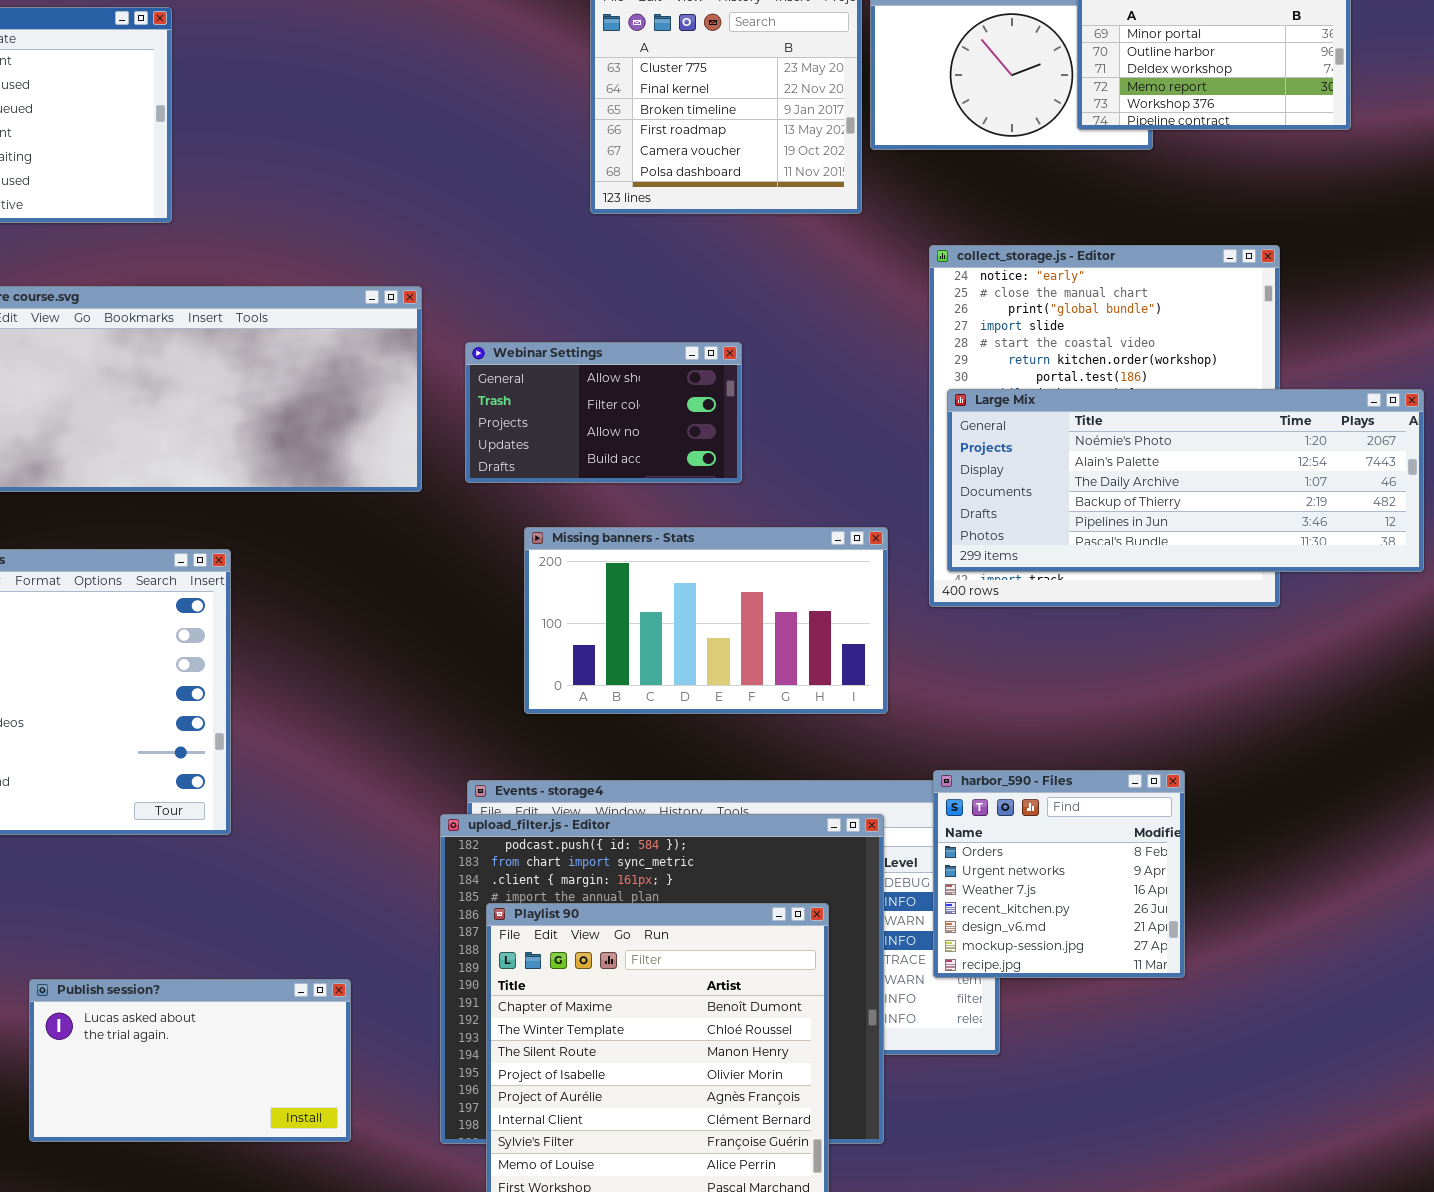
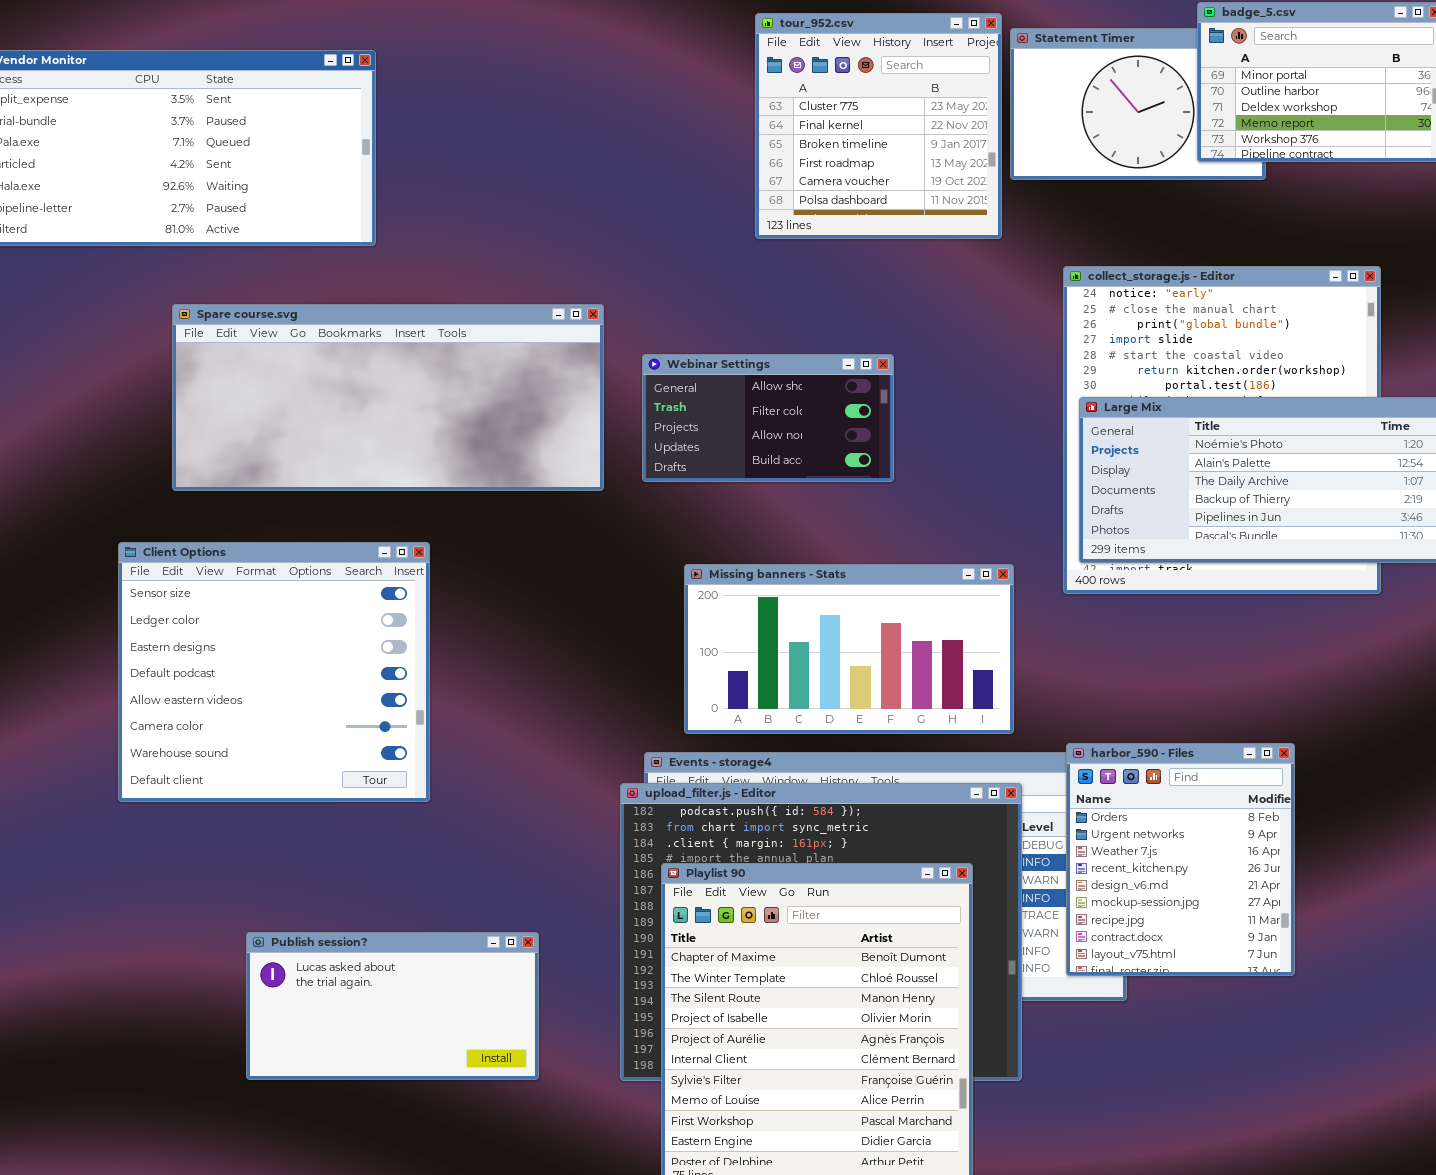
Missing banners - Stats: [524,527,888,714] -> [684,564,1014,734], moved
harbor_590 - Files: [933,770,1185,978] -> [1066,743,1295,976], resized

